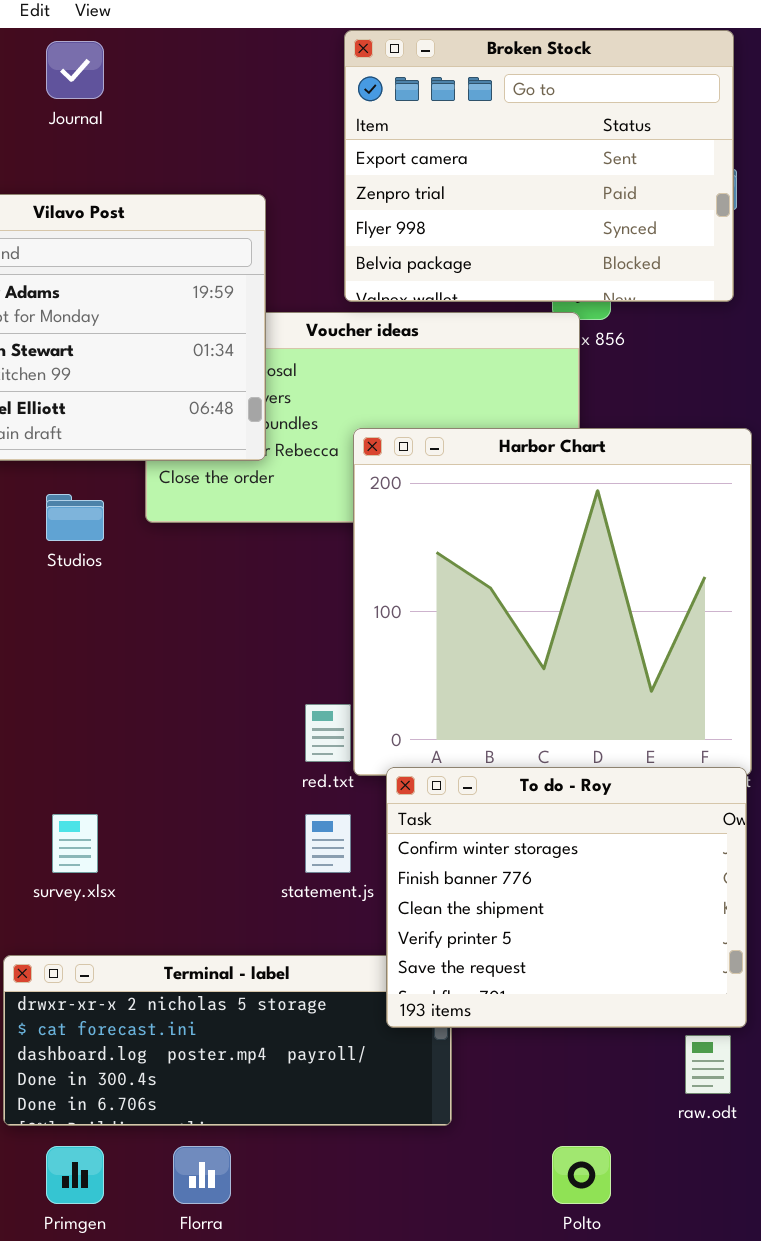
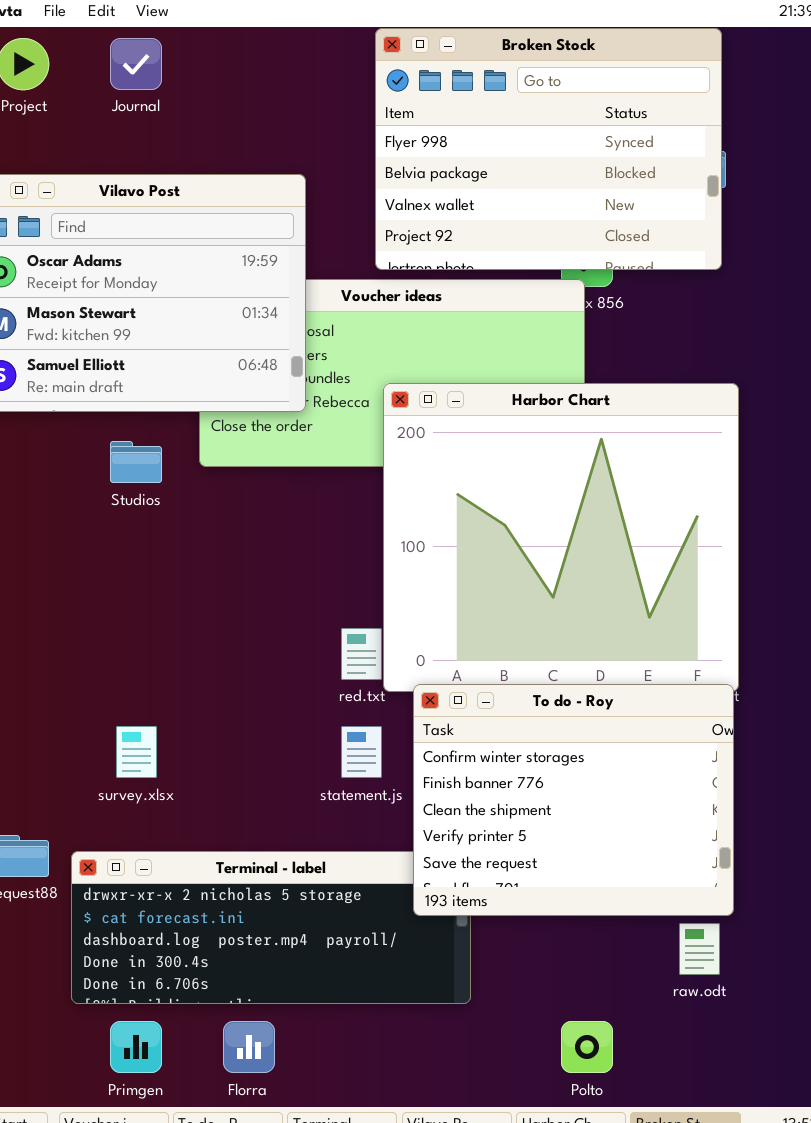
Broken Stock: [344,30,734,302] -> [375,28,722,270], scrolled down 2 rows

